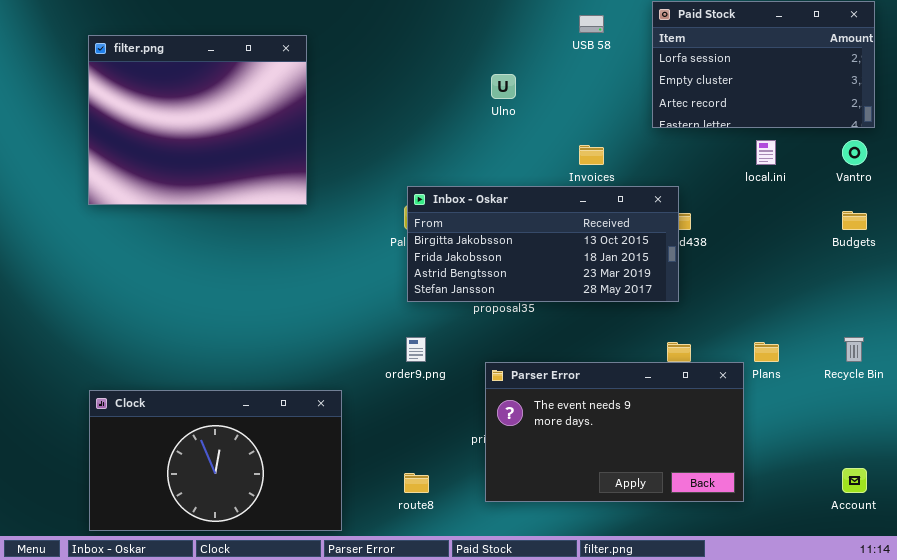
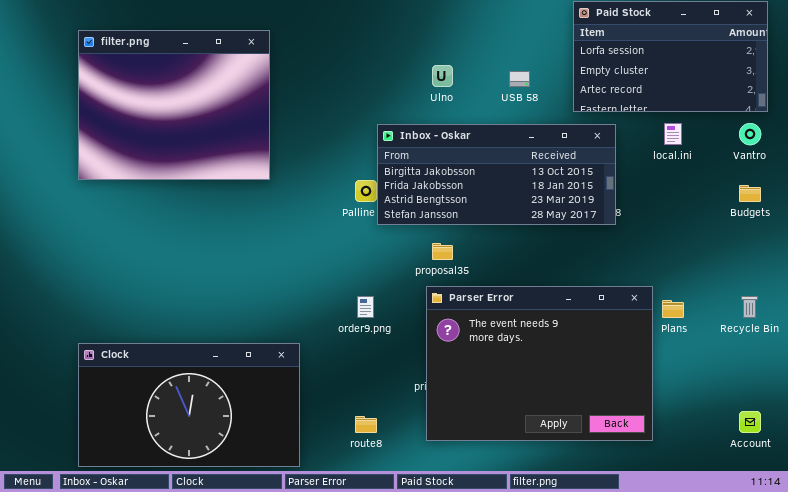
USB 58: [579,15,604,33] -> [509,71,530,87], moved
Inbox - Oskar: [407,186,679,302] -> [377,124,616,225], moved
Parser Error: [485,362,744,502] -> [426,286,653,441], resized

